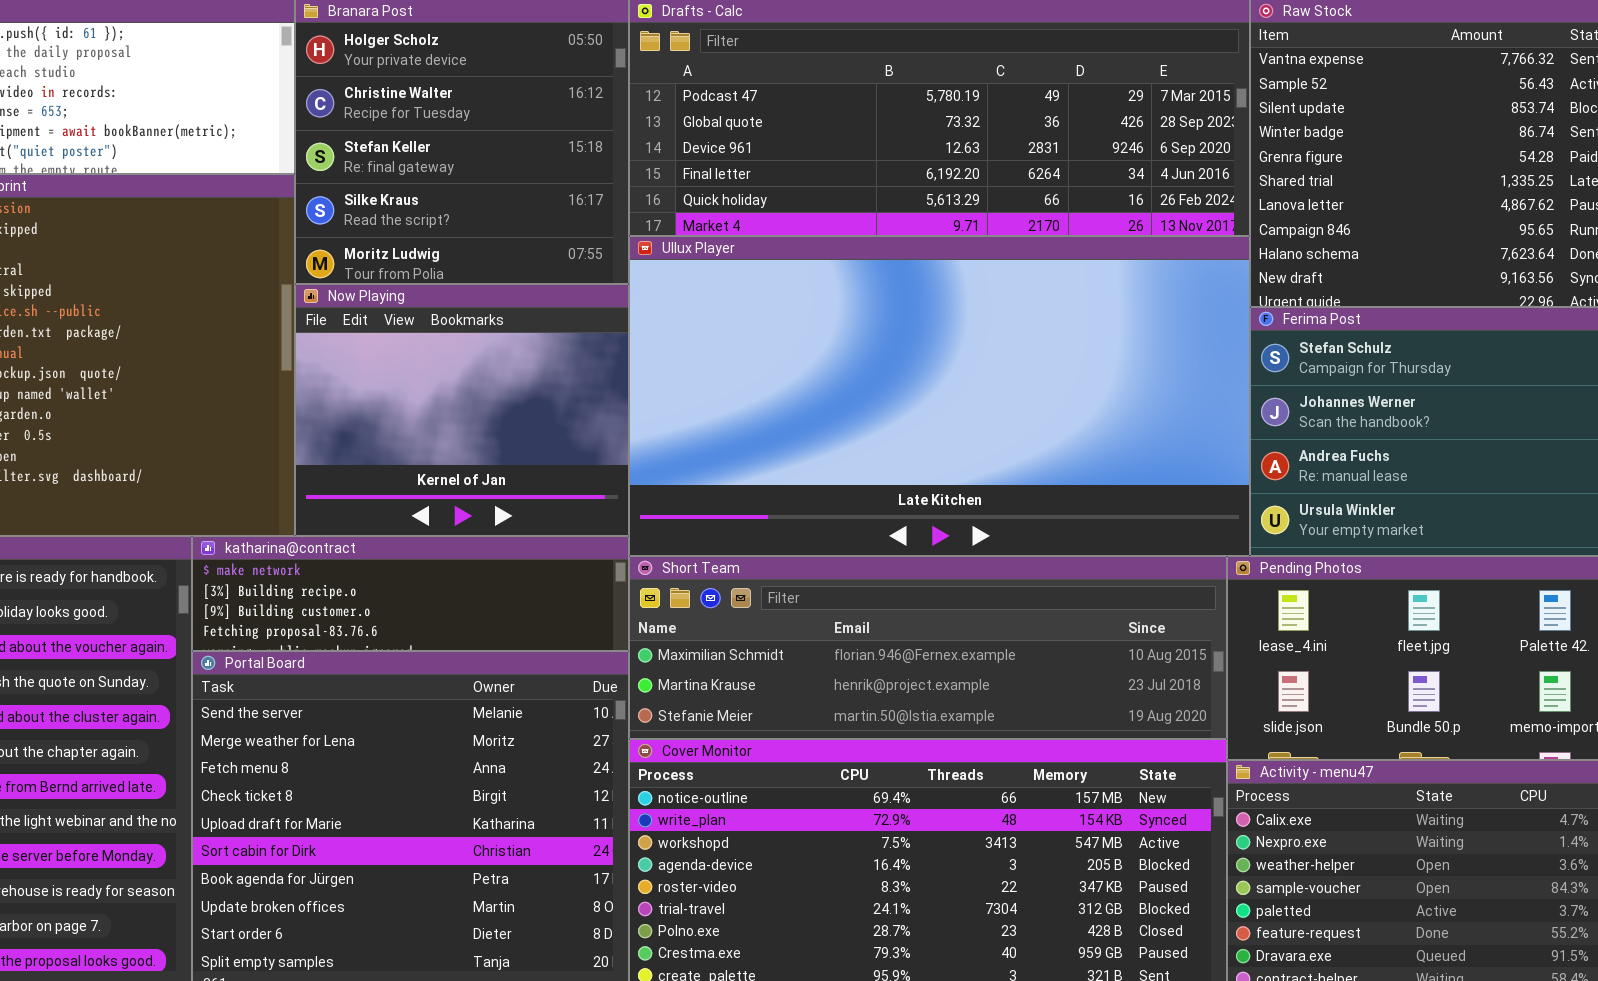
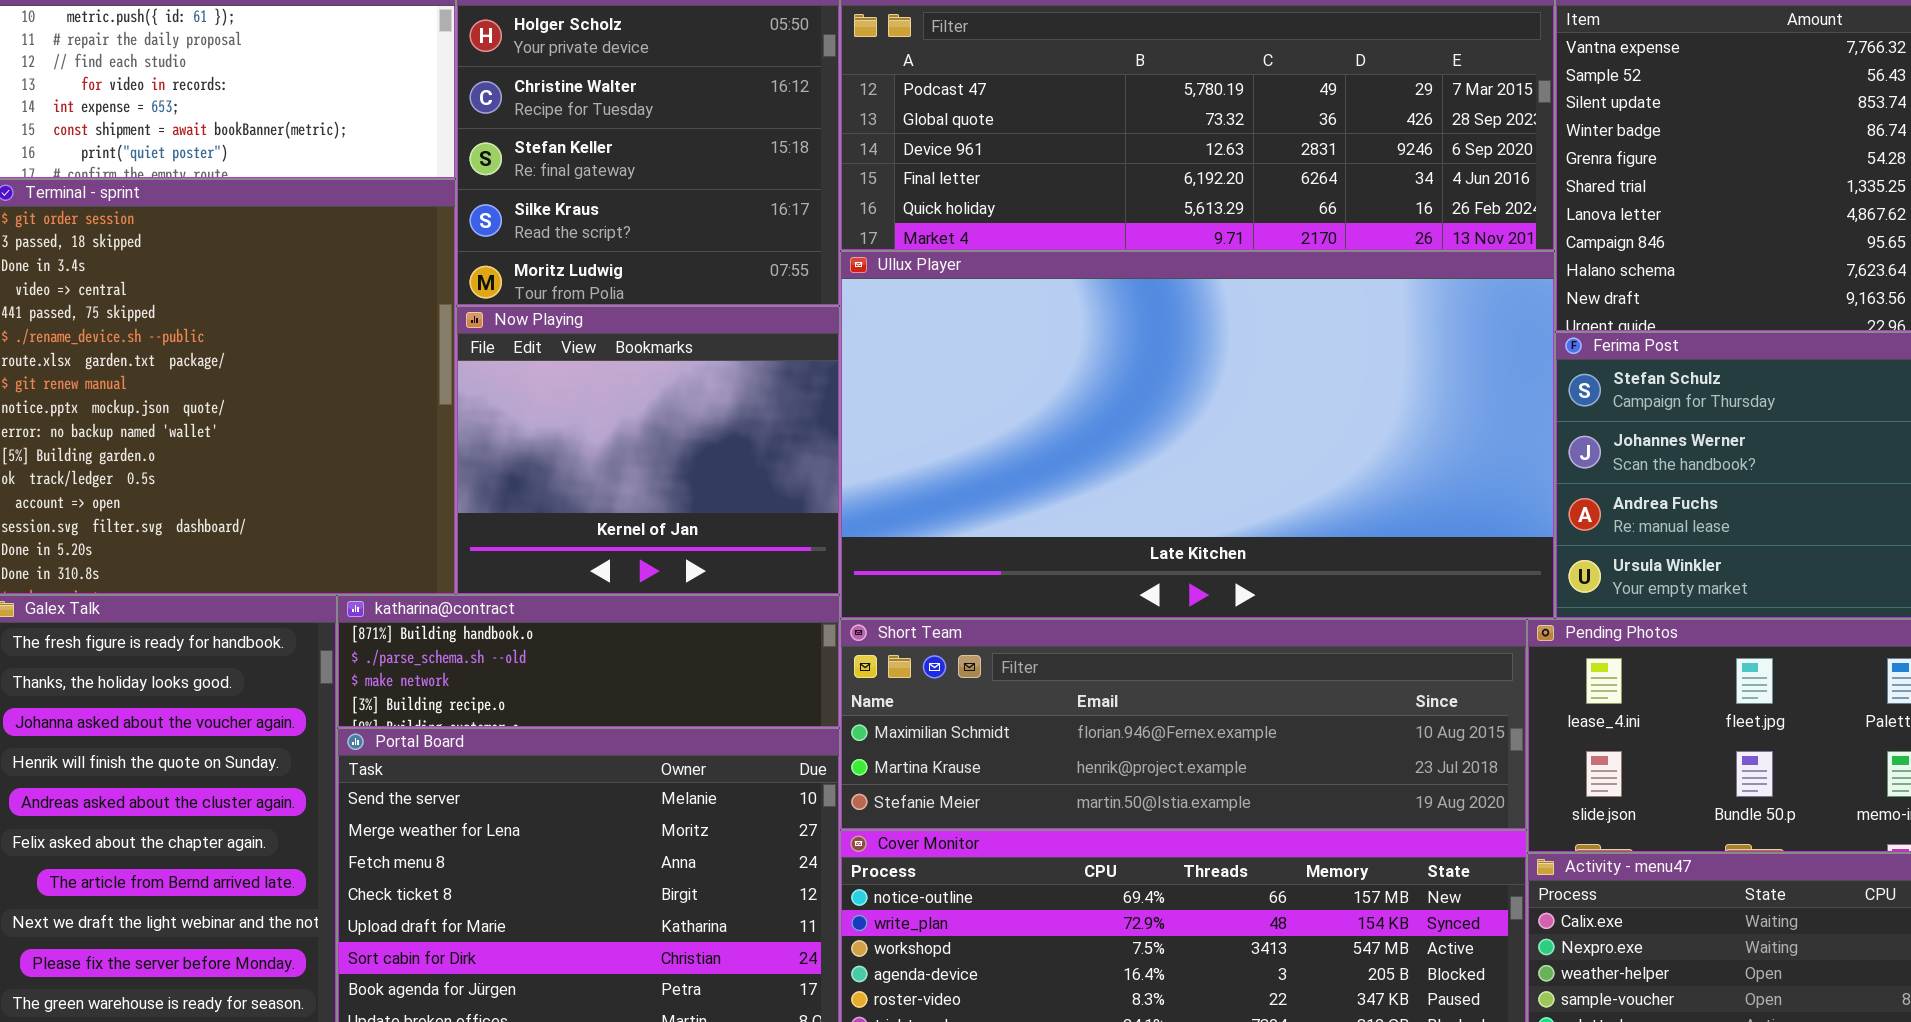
katharina@contract: [192,536,629,651] -> [337,595,840,728], scrolled up 2 rows

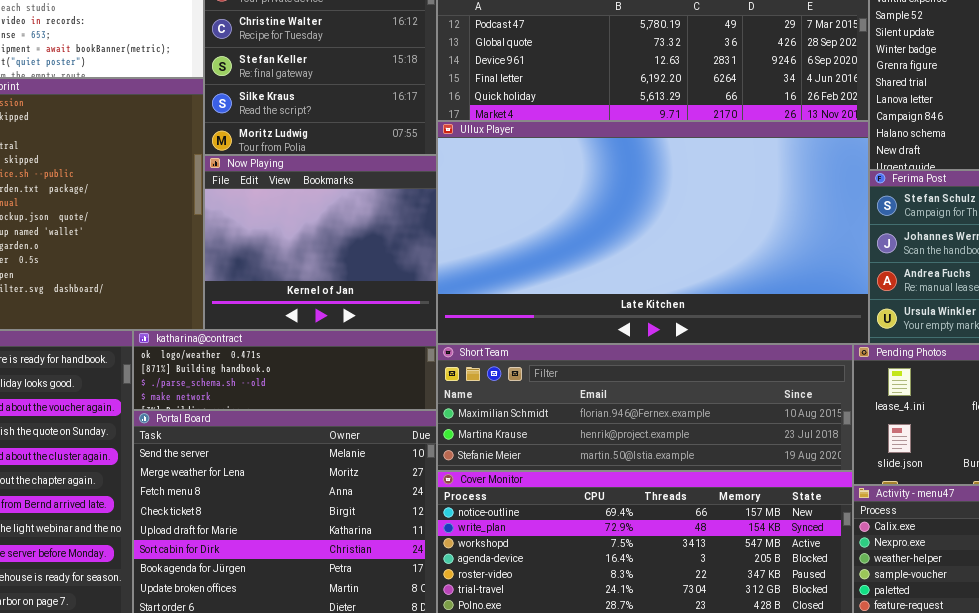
katharina@contract: [337,595,840,728] -> [133,330,437,410], scrolled up 1 row

